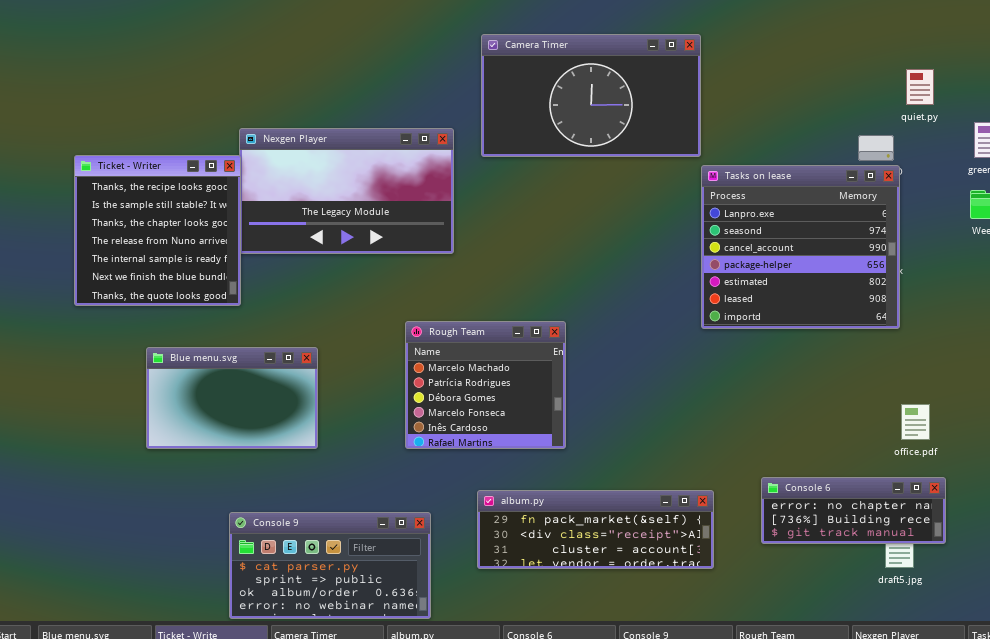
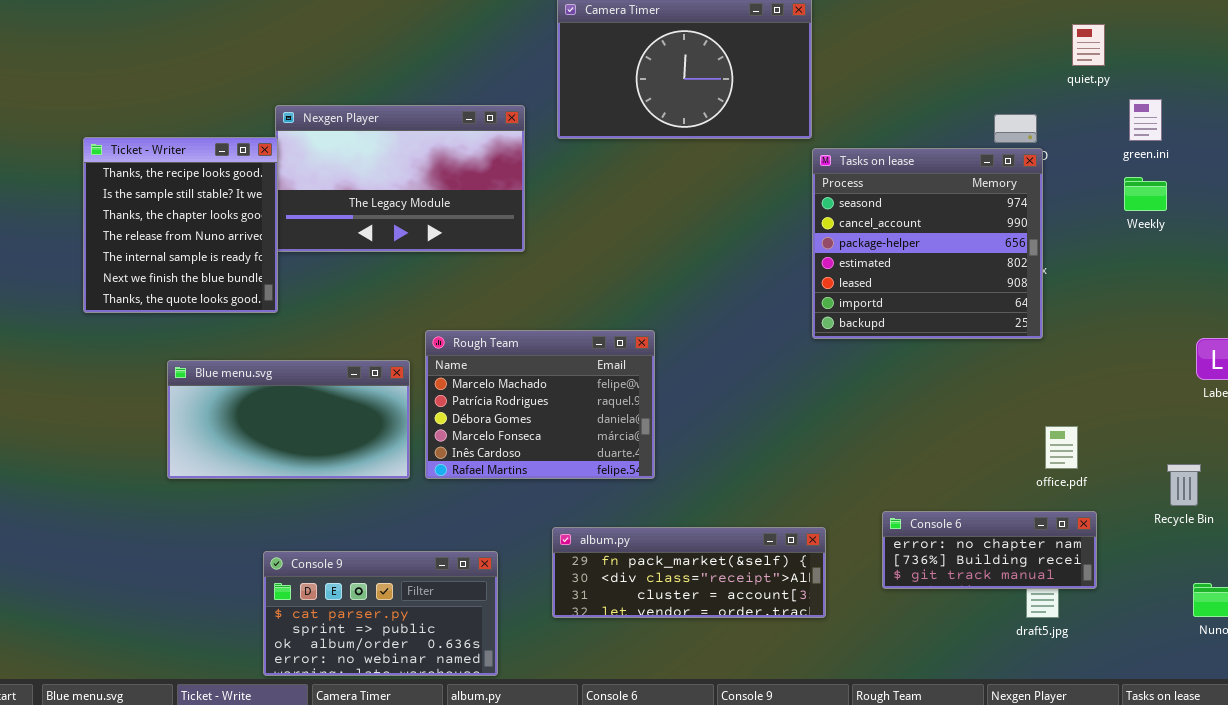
quiet.py: [906,69,934,105] -> [1072,24,1105,66], moved
Tasks on lease: [701,165,900,329] -> [812,148,1043,339], scrolled down 1 row
Rough Team: [405,321,566,449] -> [425,330,655,479], resized
Blue menu.svg: [146,347,318,449] -> [167,360,410,479], resized

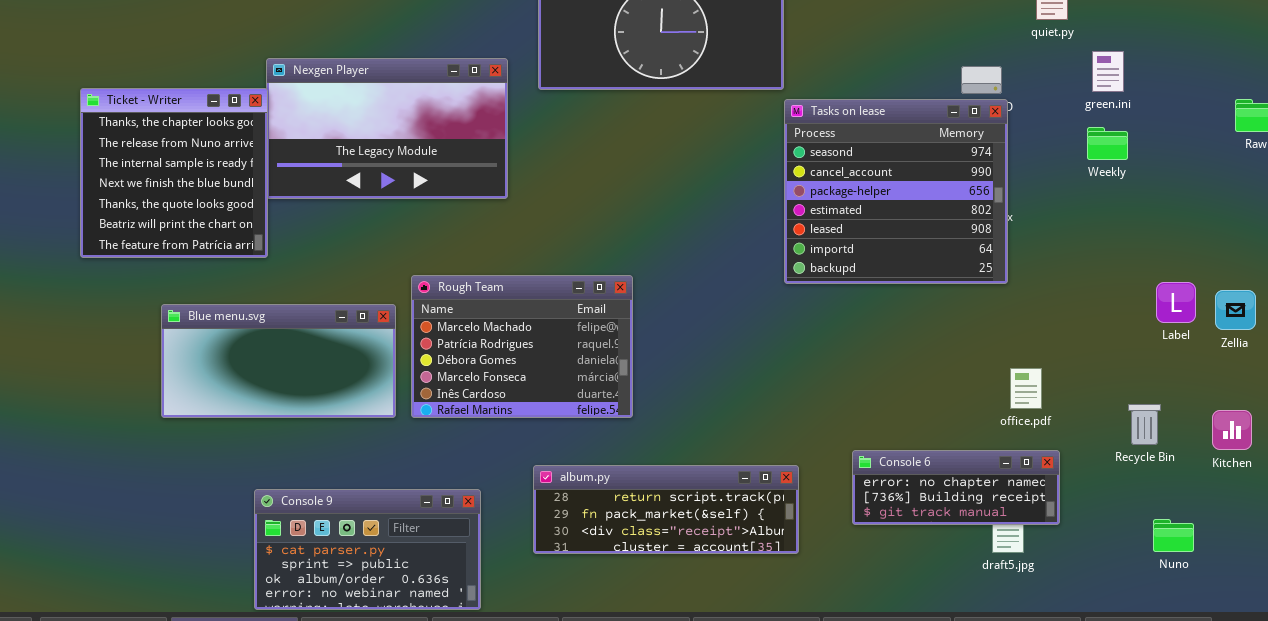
Ticket - Writer: [83,137,278,313] -> [80,88,268,258], scrolled down 2 rows
album.py: [552,527,826,618] -> [533,465,799,554], scrolled up 1 row

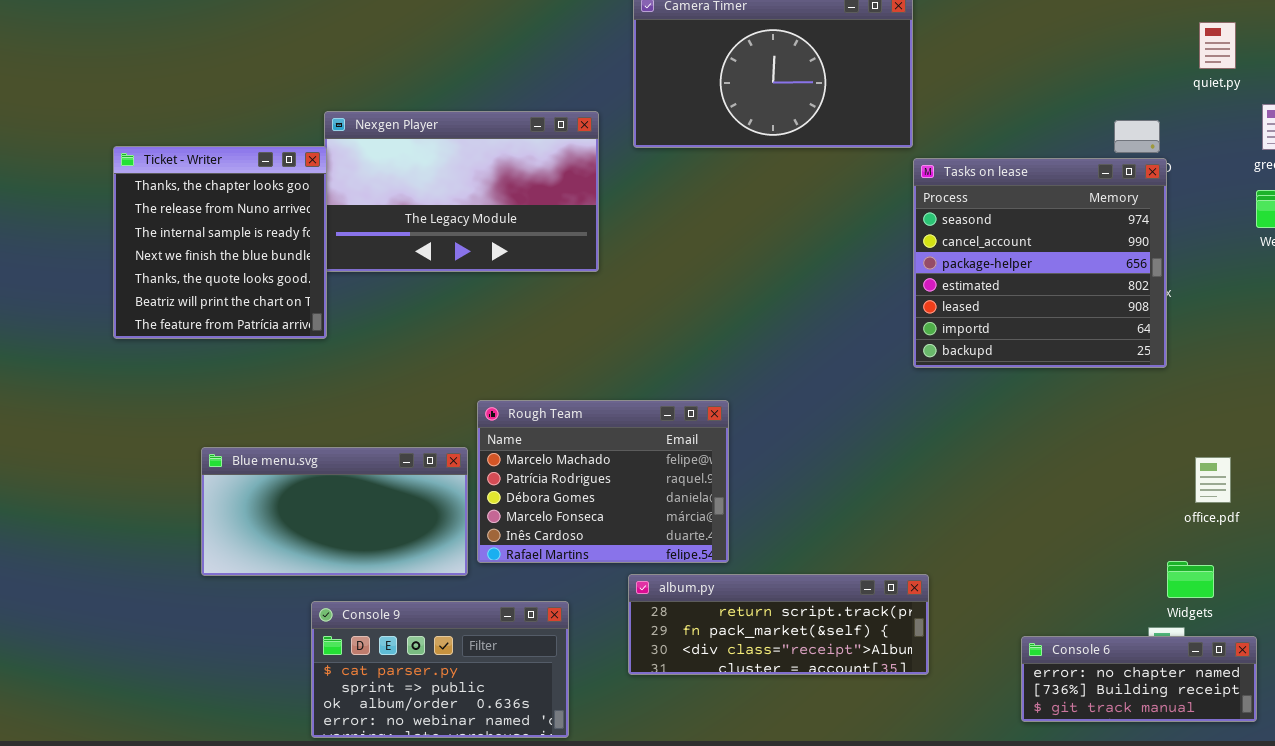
Rough Team: [411,275,633,418] -> [477,400,729,563], moved
Blue menu.svg: [161,304,396,418] -> [201,447,468,576], moved
office.pdf: [1010,368,1042,409] -> [1195,457,1231,503], moved
Console 6: [852,450,1060,525] -> [1021,636,1257,722], moved

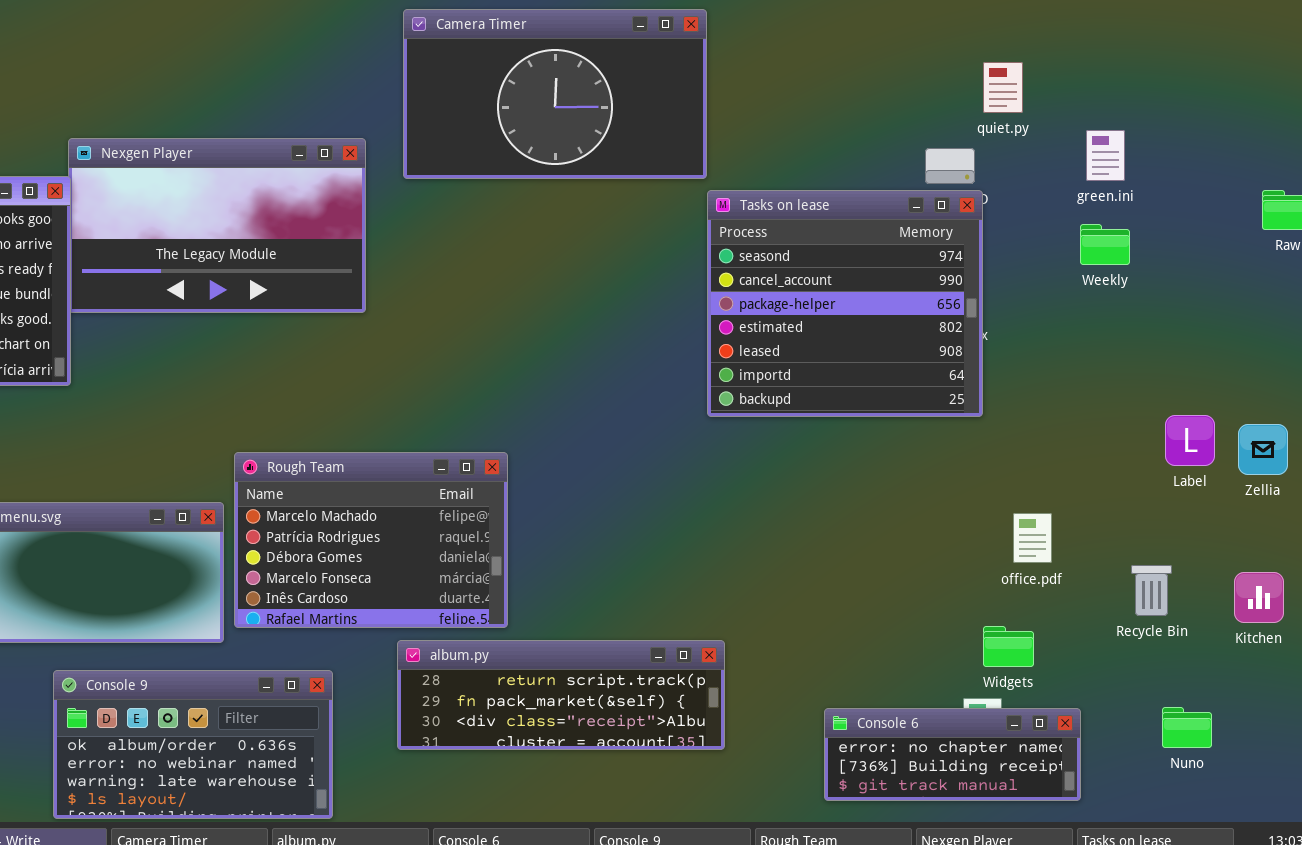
quiet.py: [1199,22,1236,69] -> [983,62,1023,113], moved
Console 9: [311,601,569,738] -> [53,670,333,819], scrolled down 2 rows

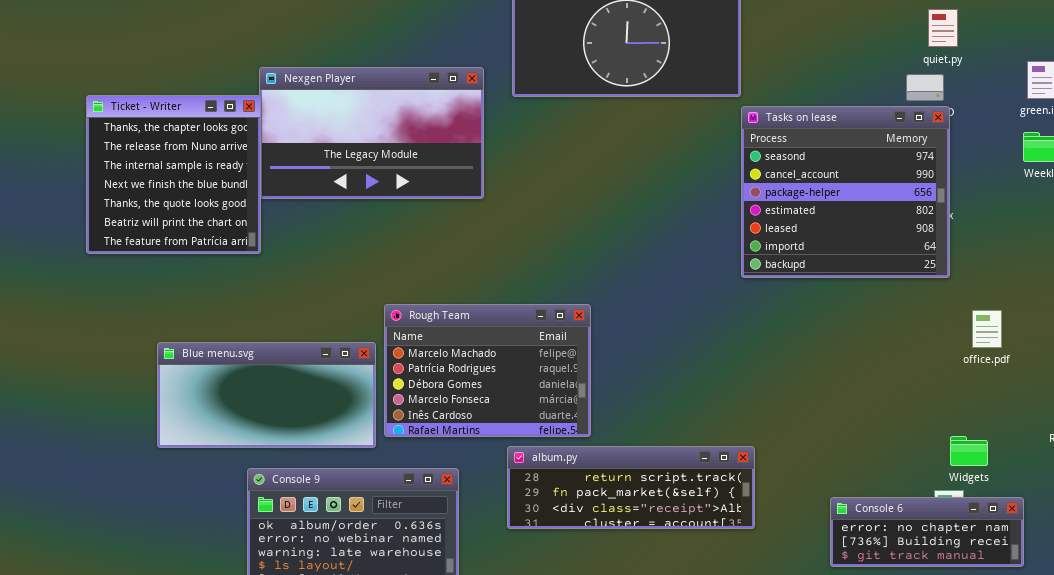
quiet.py: [983,62,1023,113] -> [928,9,958,47], moved
office.pdf: [1013,513,1052,563] -> [972,310,1002,348], moved

